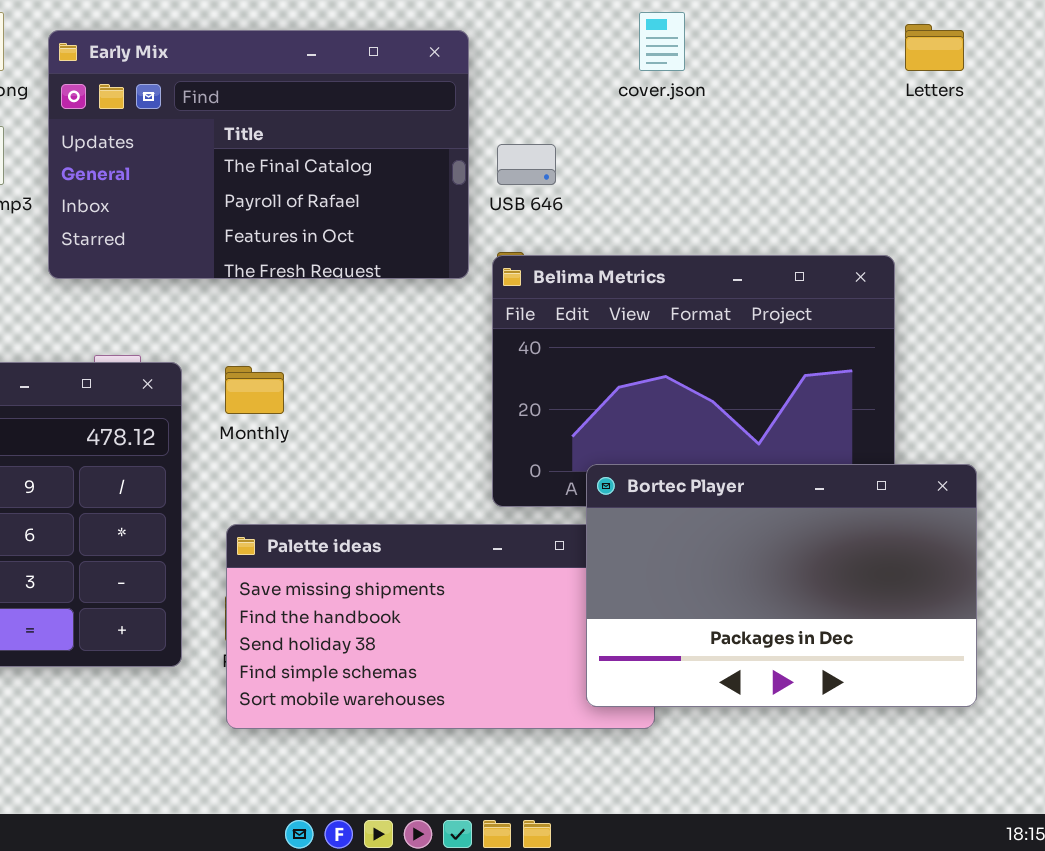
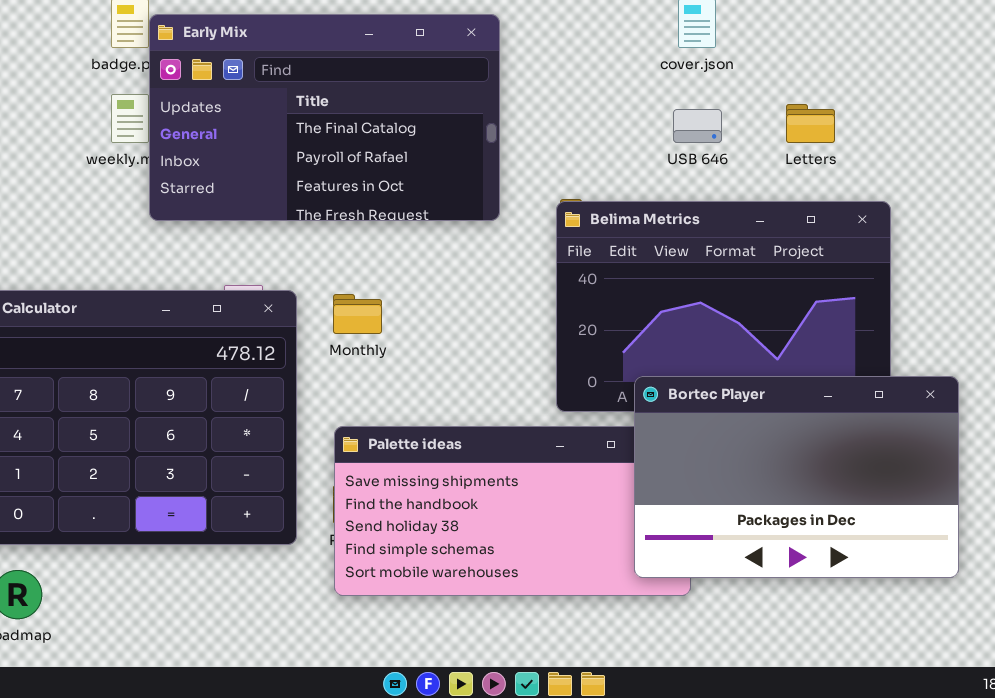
Letters: [905,24,964,71] -> [786,104,835,143], moved
Early Mix: [48,30,469,279] -> [149,14,500,221], moved
USB 646: [497,144,556,185] -> [673,109,722,143], moved

